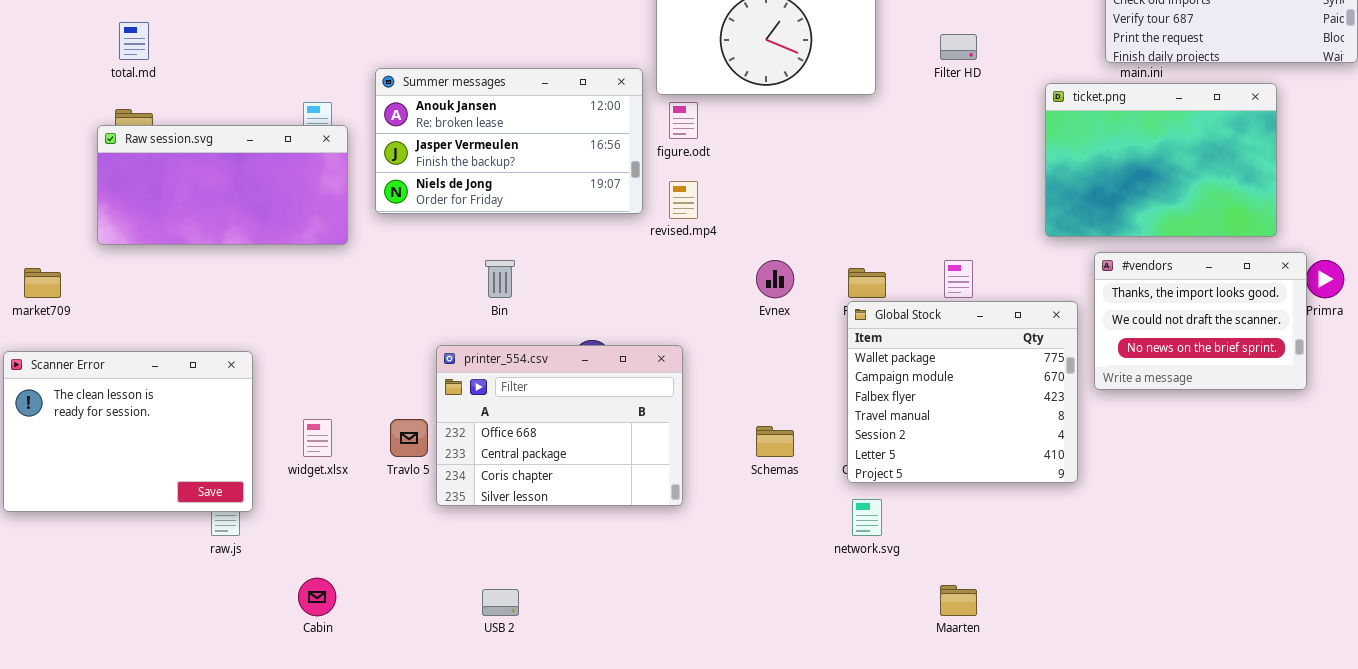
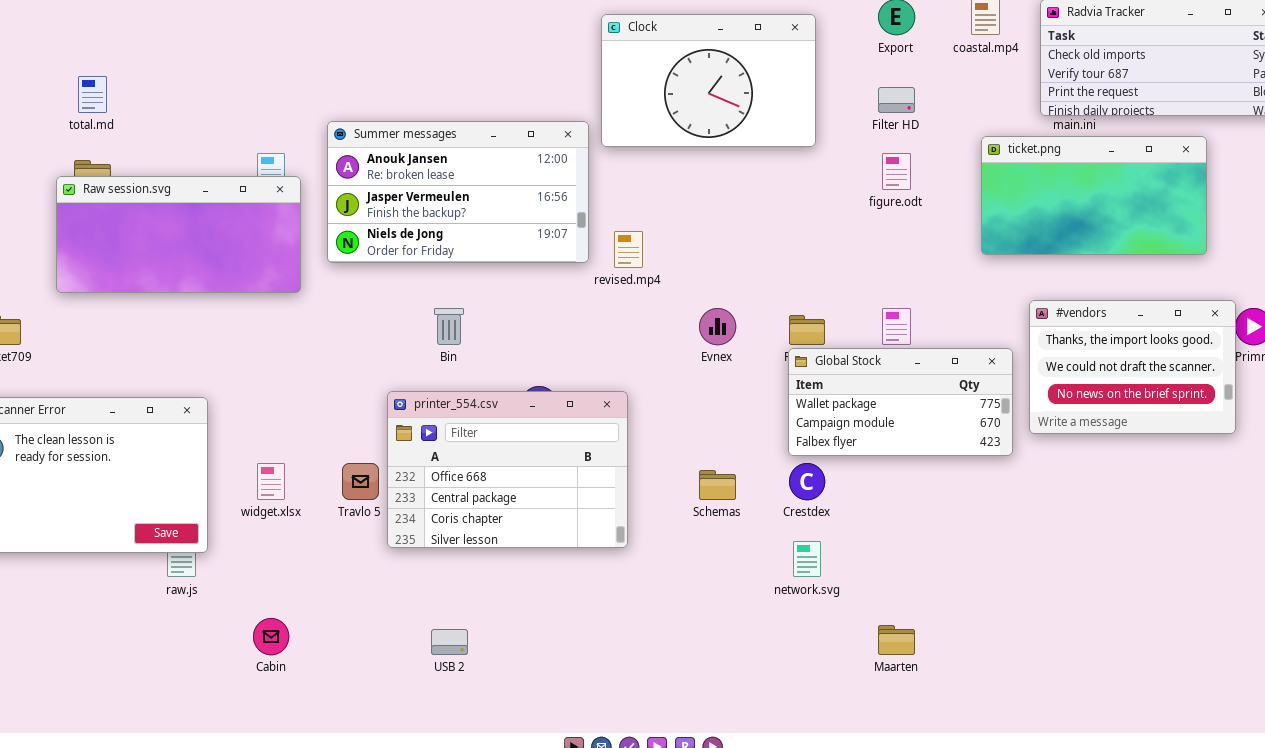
ticket.png: [1045,83,1277,237] -> [981,136,1207,255], resized
figure.odt: [669,102,698,139] -> [882,153,911,190], moved
Global Stock: [847,301,1078,483] -> [788,348,1013,456], resized

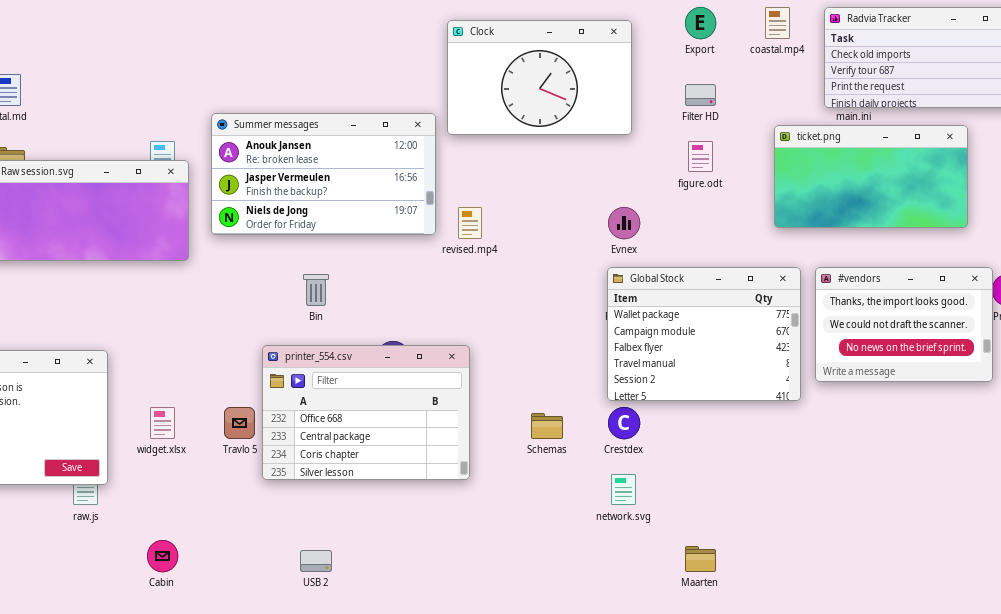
Evnex: [699,308,736,345] -> [608,207,640,239], moved
Global Stock: [788,348,1013,456] -> [607,267,801,401], resized

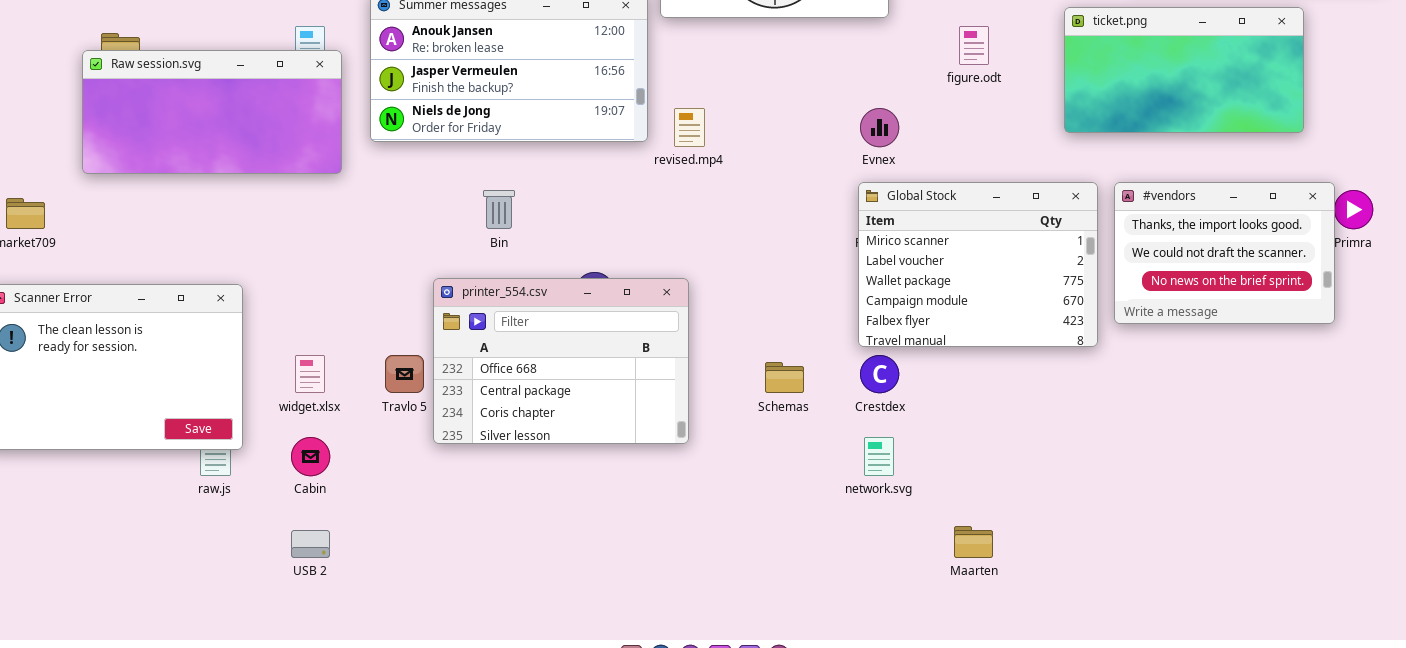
Global Stock: [607,267,801,401] -> [858,182,1098,347], scrolled up 2 rows
Cabin: [147,540,178,572] -> [291,437,330,476], moved
USB 2: [300,550,332,572] -> [291,530,330,558], moved

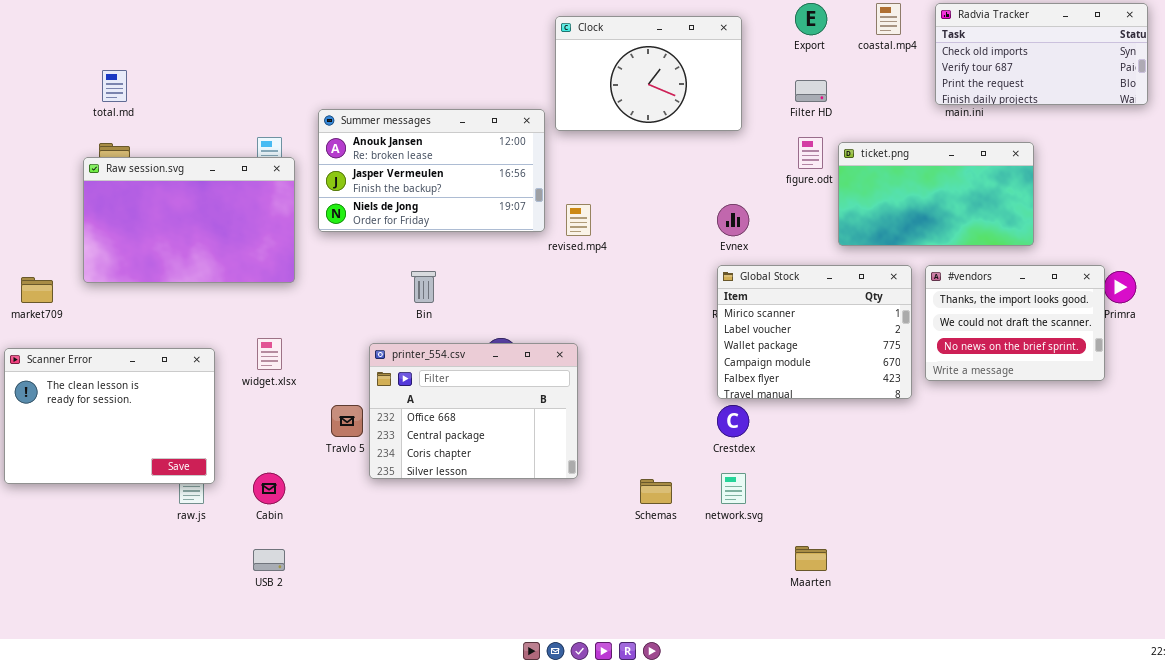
ticket.png: [1064,7,1304,133] -> [838,142,1034,246], moved
Raw session.svg: [82,50,342,174] -> [83,157,295,283], resized
widget.xlsx: [295,355,325,393] -> [257,338,282,370], moved
Schemas: [765,362,804,393] -> [640,479,672,504], moved

